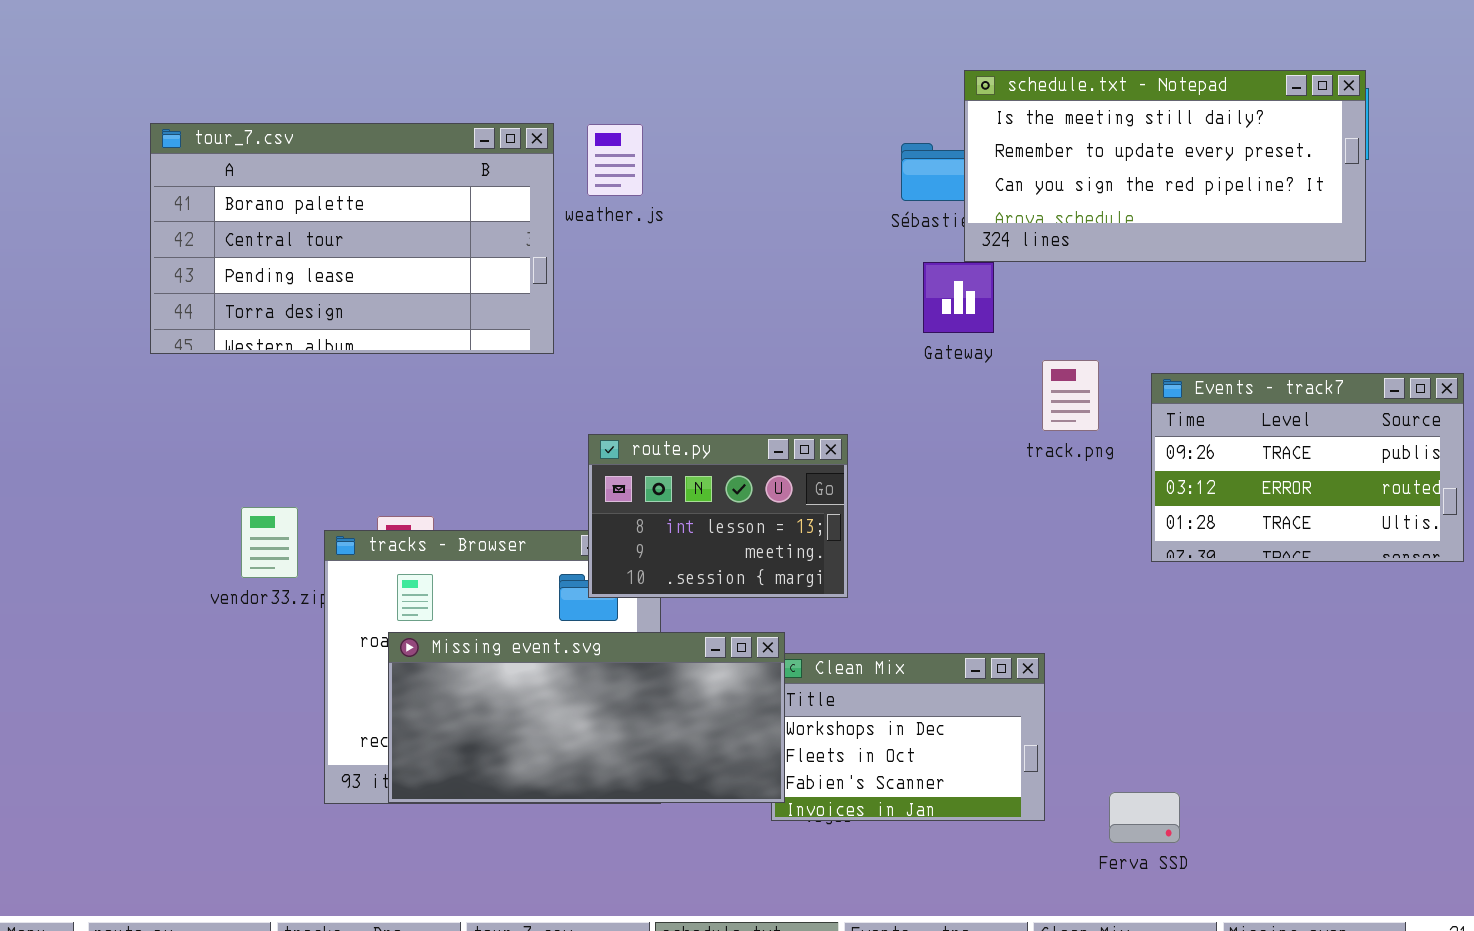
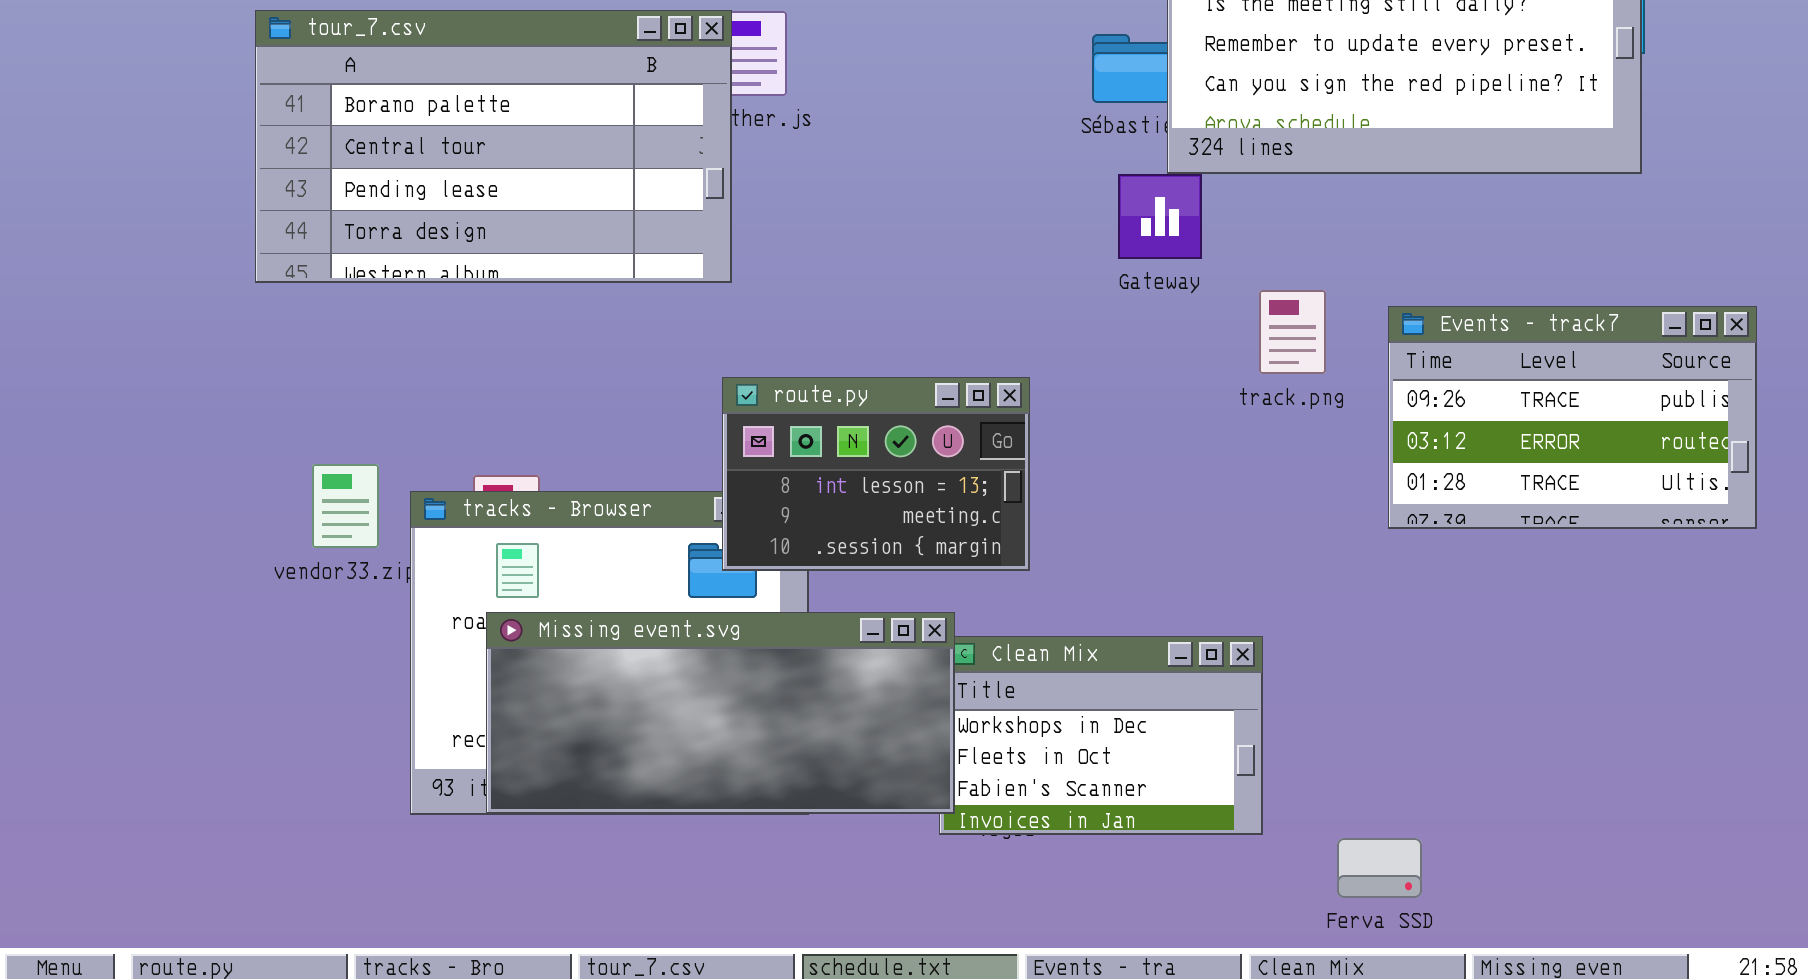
tour_7.csv: [150,123,554,354] -> [255,10,732,283], moved
Ferva SSD: [1109,792,1180,843] -> [1337,838,1422,898], moved

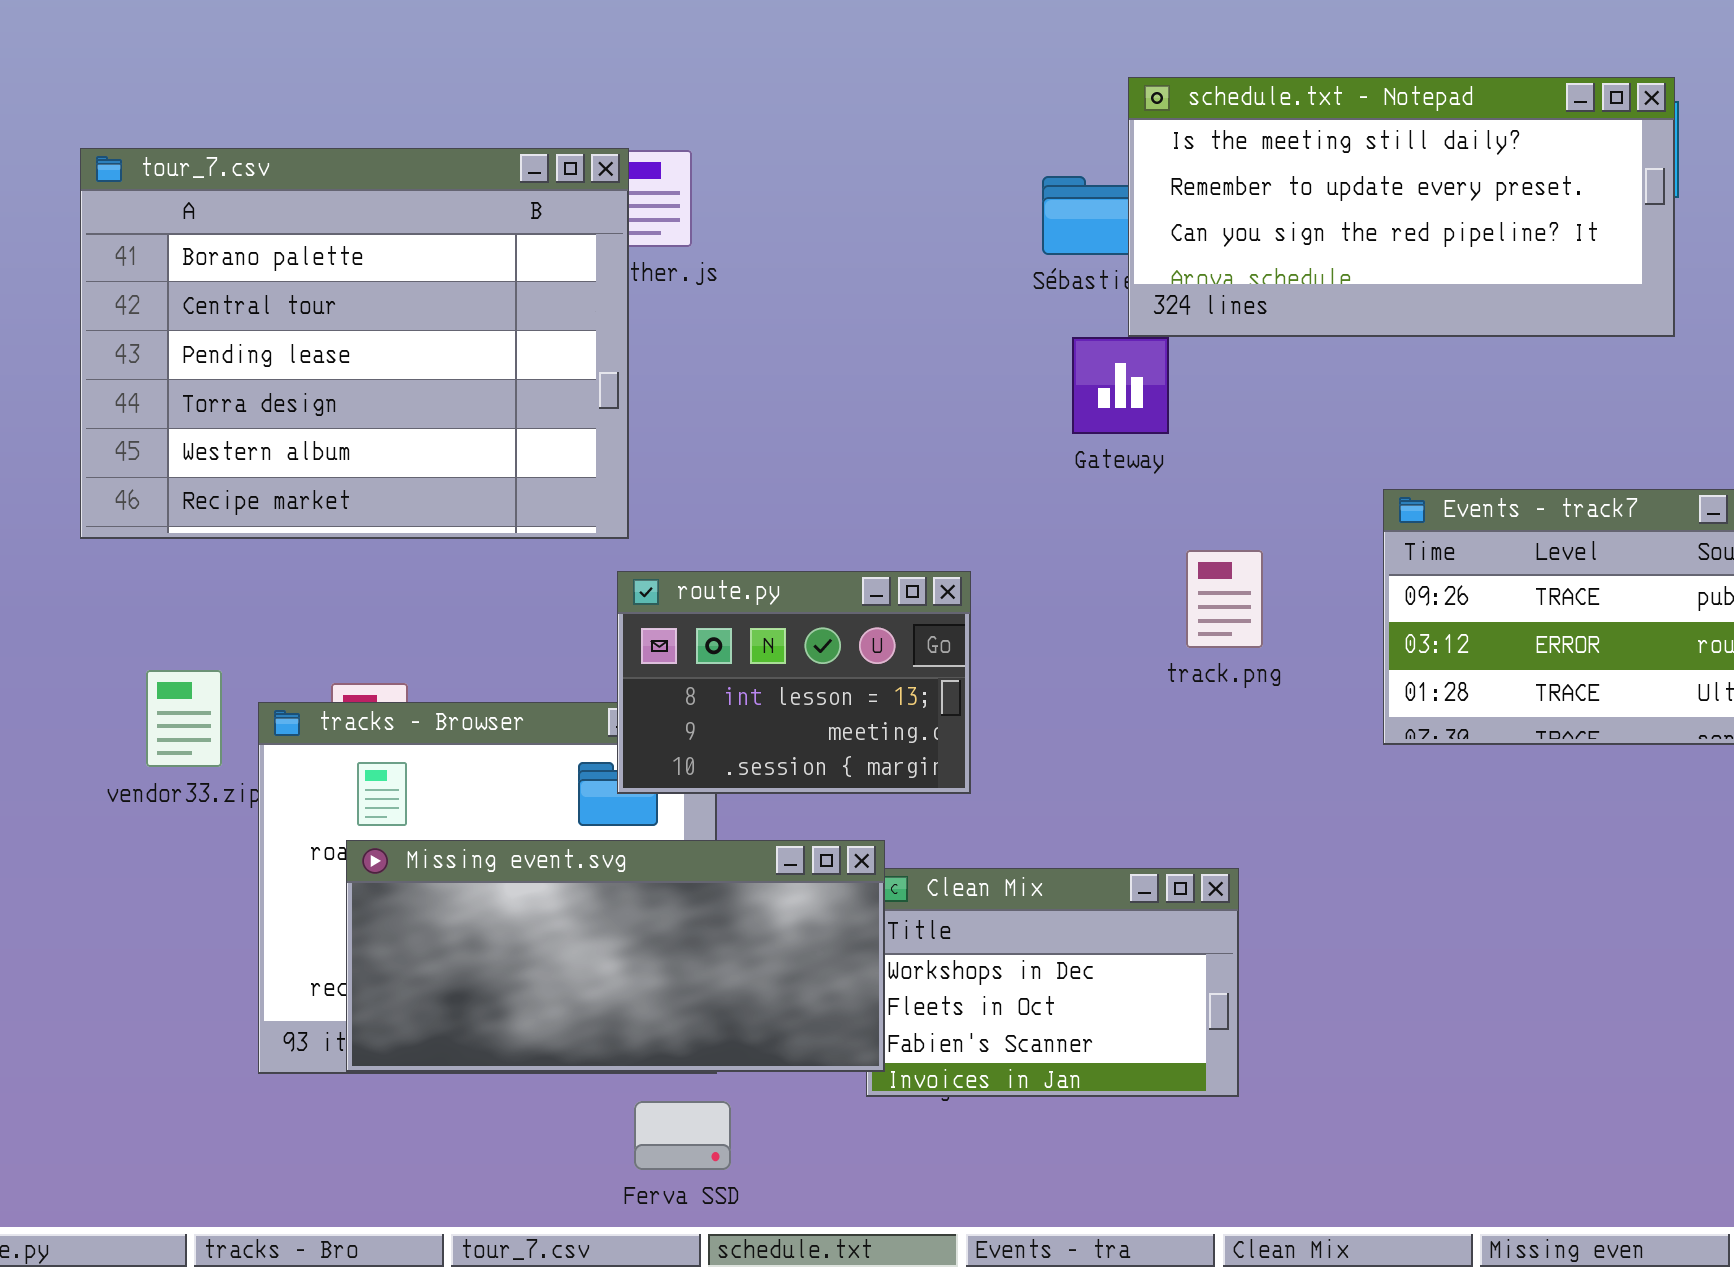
tour_7.csv: [255,10,732,283] -> [80,148,629,539], resized
track.png: [1259,290,1326,374] -> [1186,550,1263,648], moved
Ferva SSD: [1337,838,1422,898] -> [634,1101,731,1170], moved

